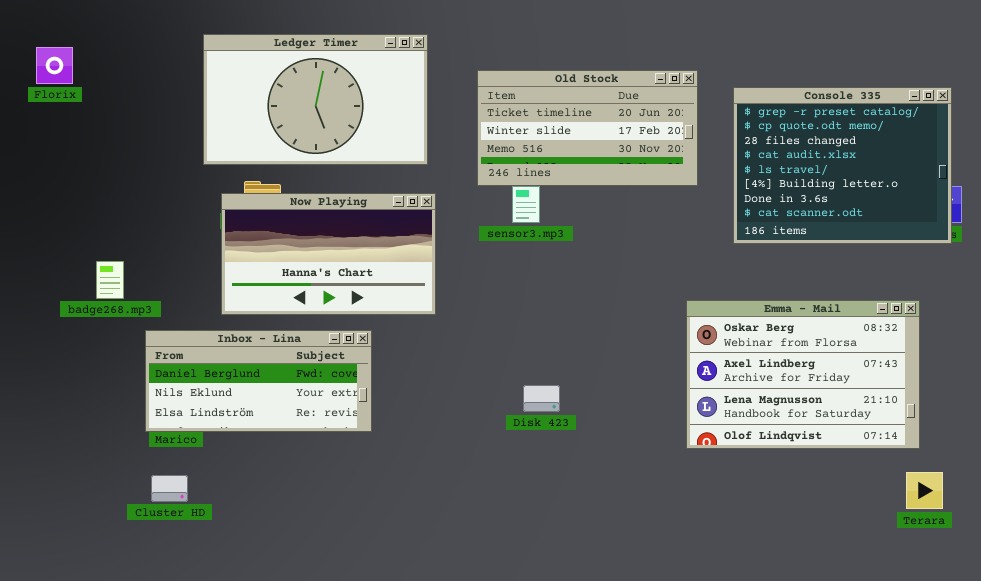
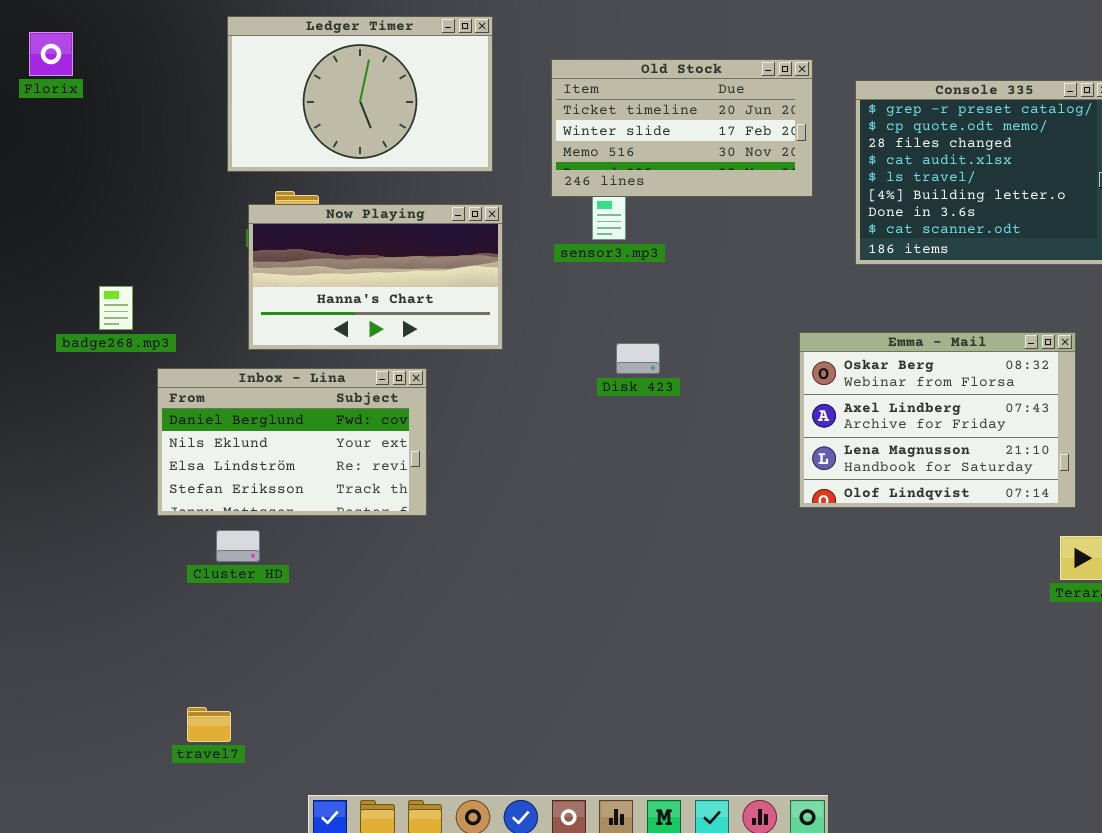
Inbox - Lina: [145,330,372,432] -> [157,368,427,516], resized
Disk 423: [523,385,560,412] -> [616,343,660,374], moved
Cluster HD: [151,475,188,502] -> [216,530,260,562], moved

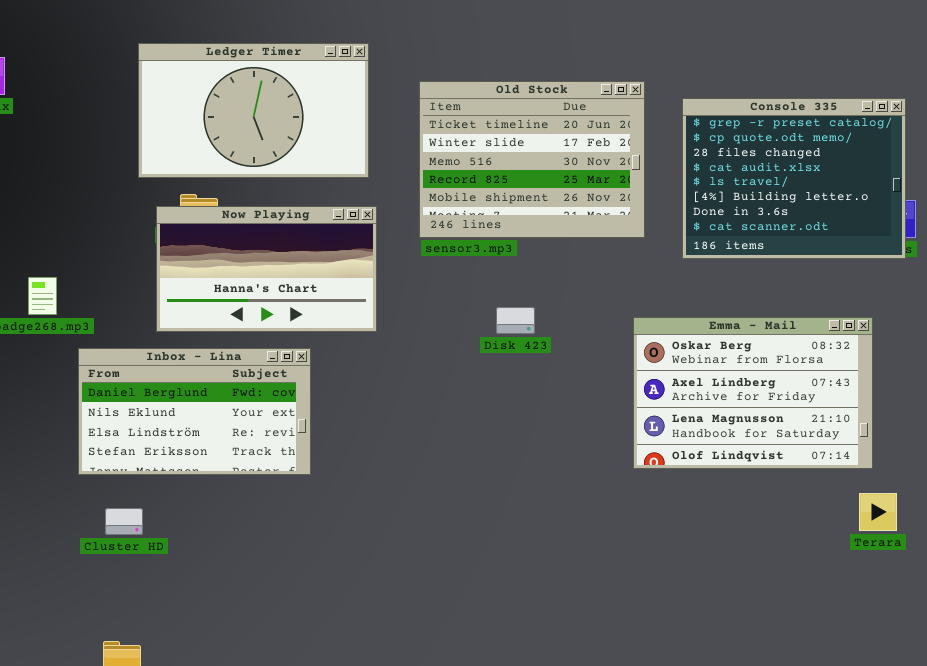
Old Stock: [551,59,813,197] -> [419,81,645,238], resized
Disk 423: [616,343,660,374] -> [496,307,535,334], moved
Cluster HD: [216,530,260,562] -> [105,508,143,535], moved

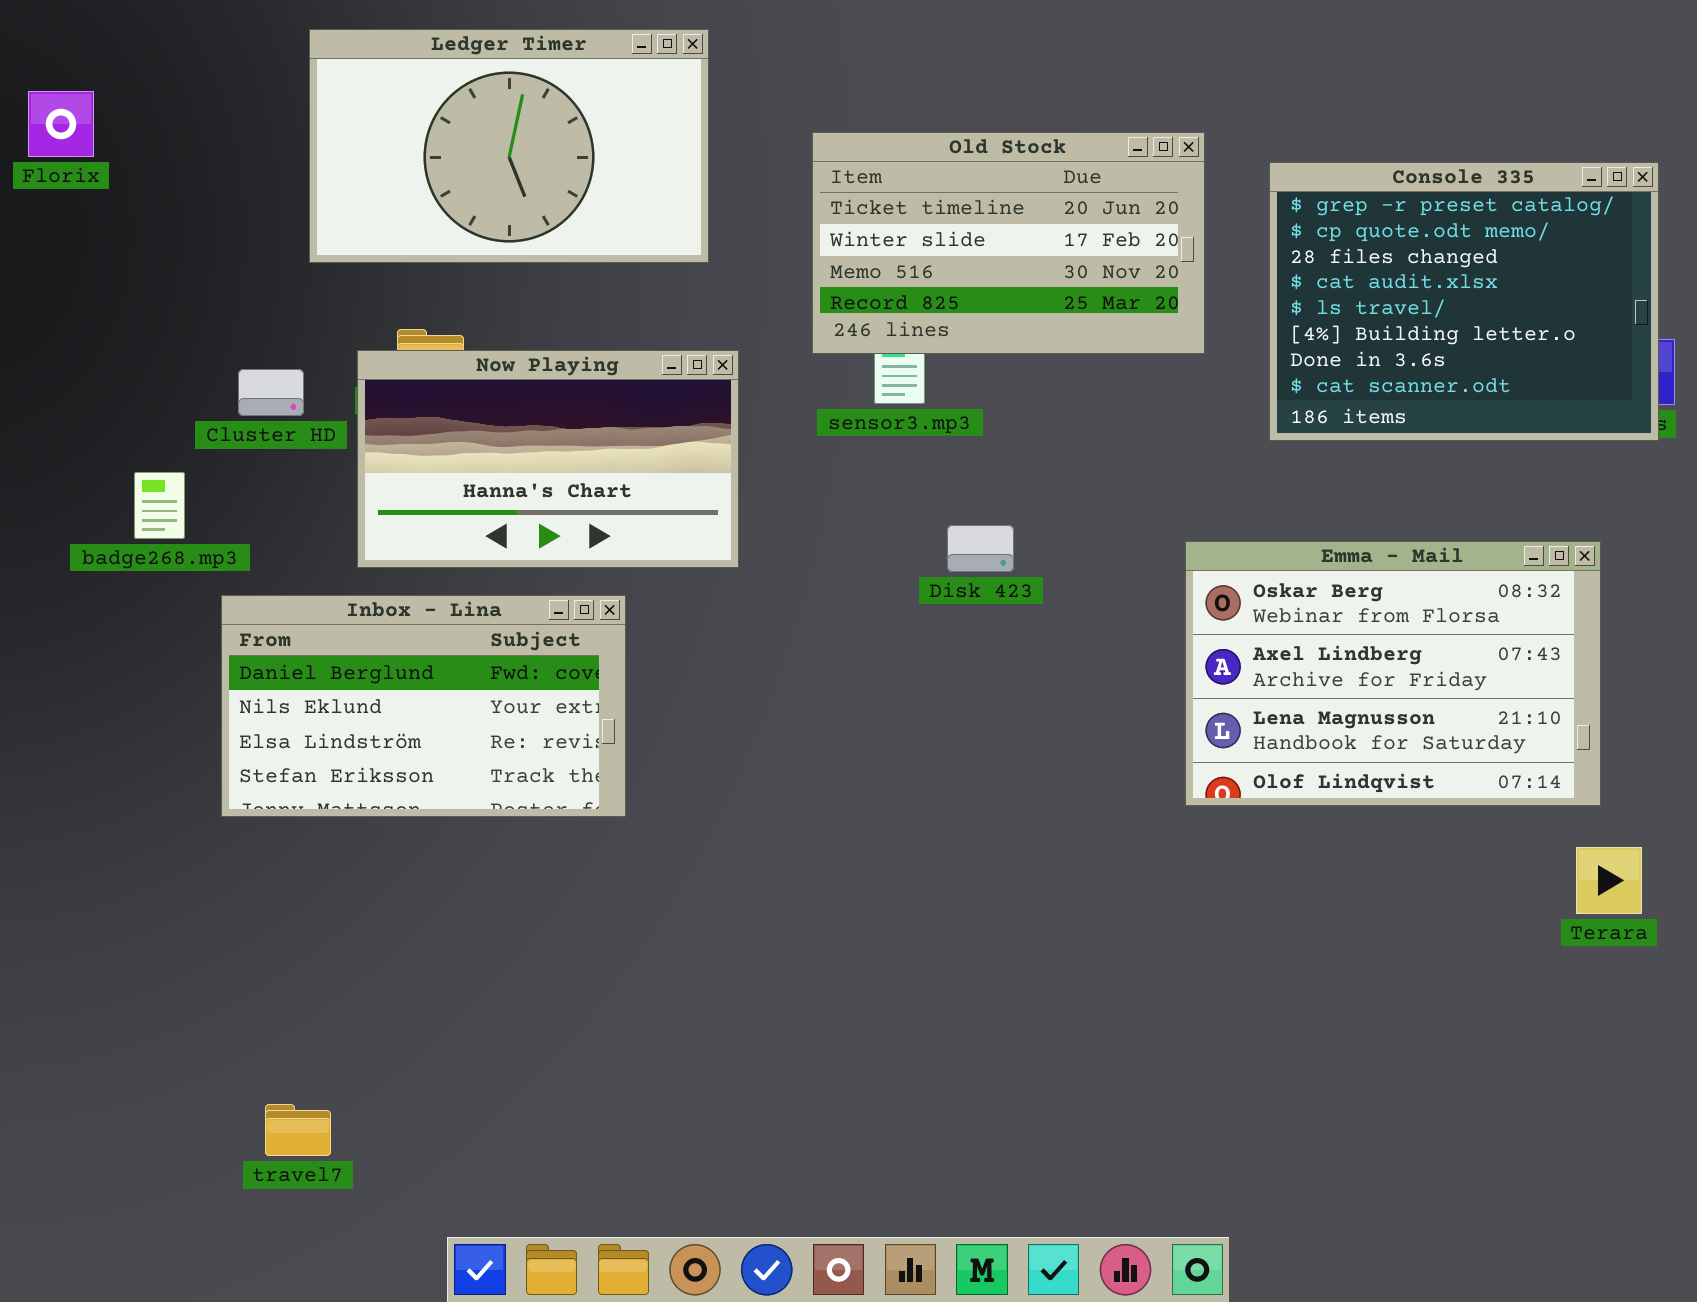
Ledger Timer: [138,43,369,178] -> [309,29,709,263], moved
Old Stock: [419,81,645,238] -> [812,132,1205,354], resized
Cluster HD: [105,508,143,535] -> [238,369,304,416], moved

